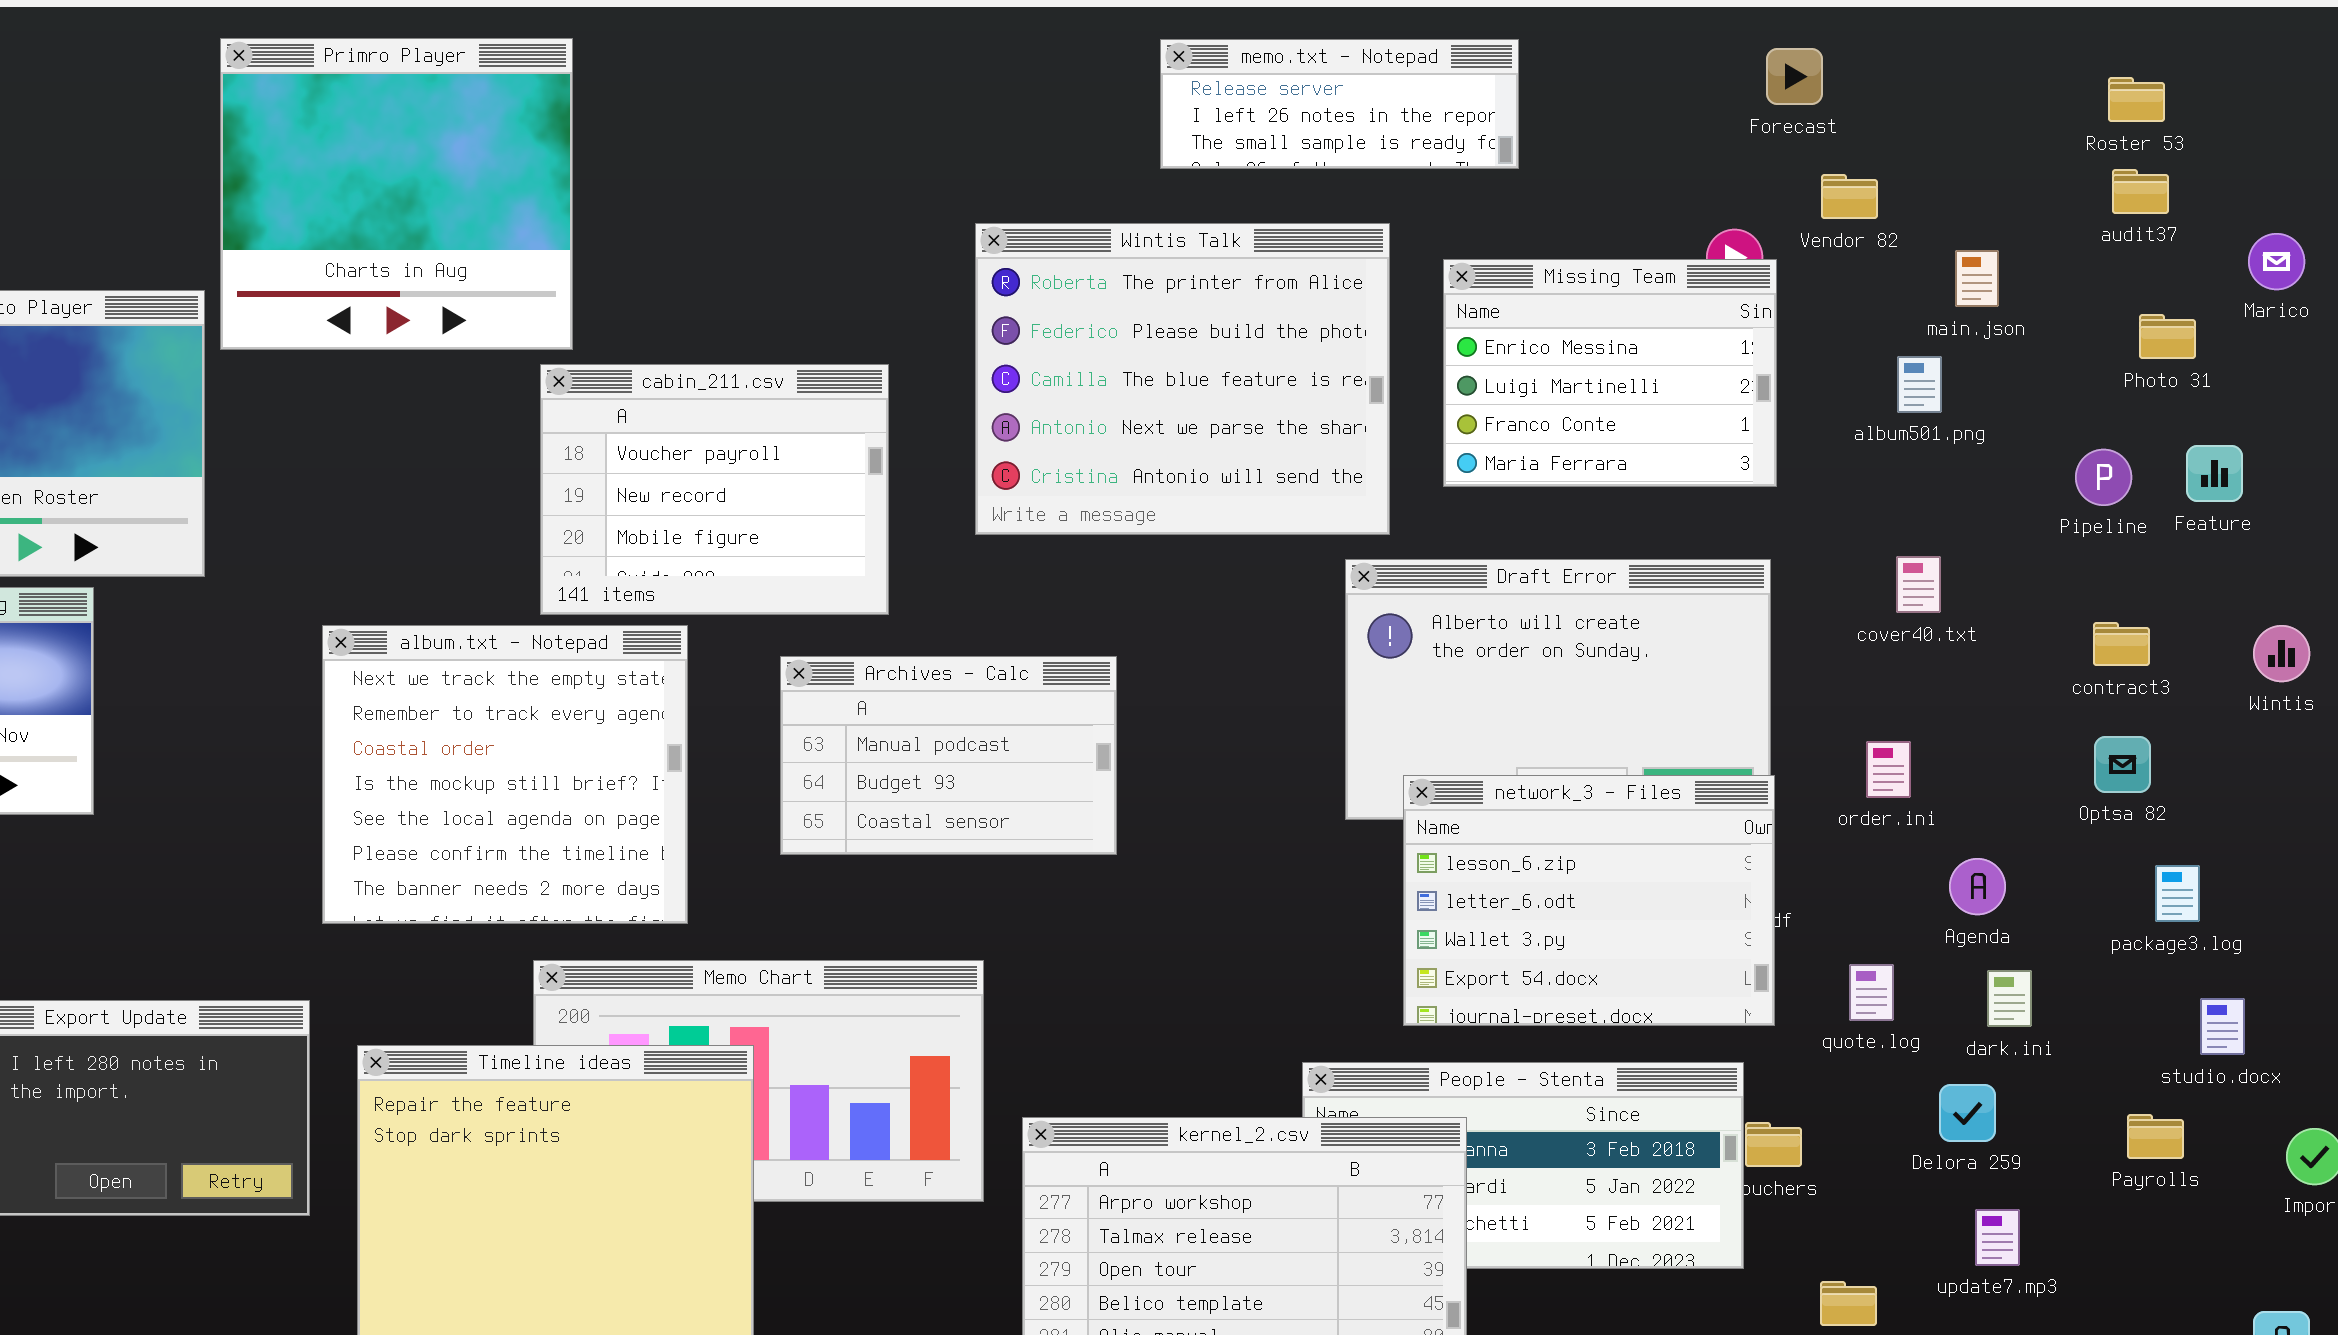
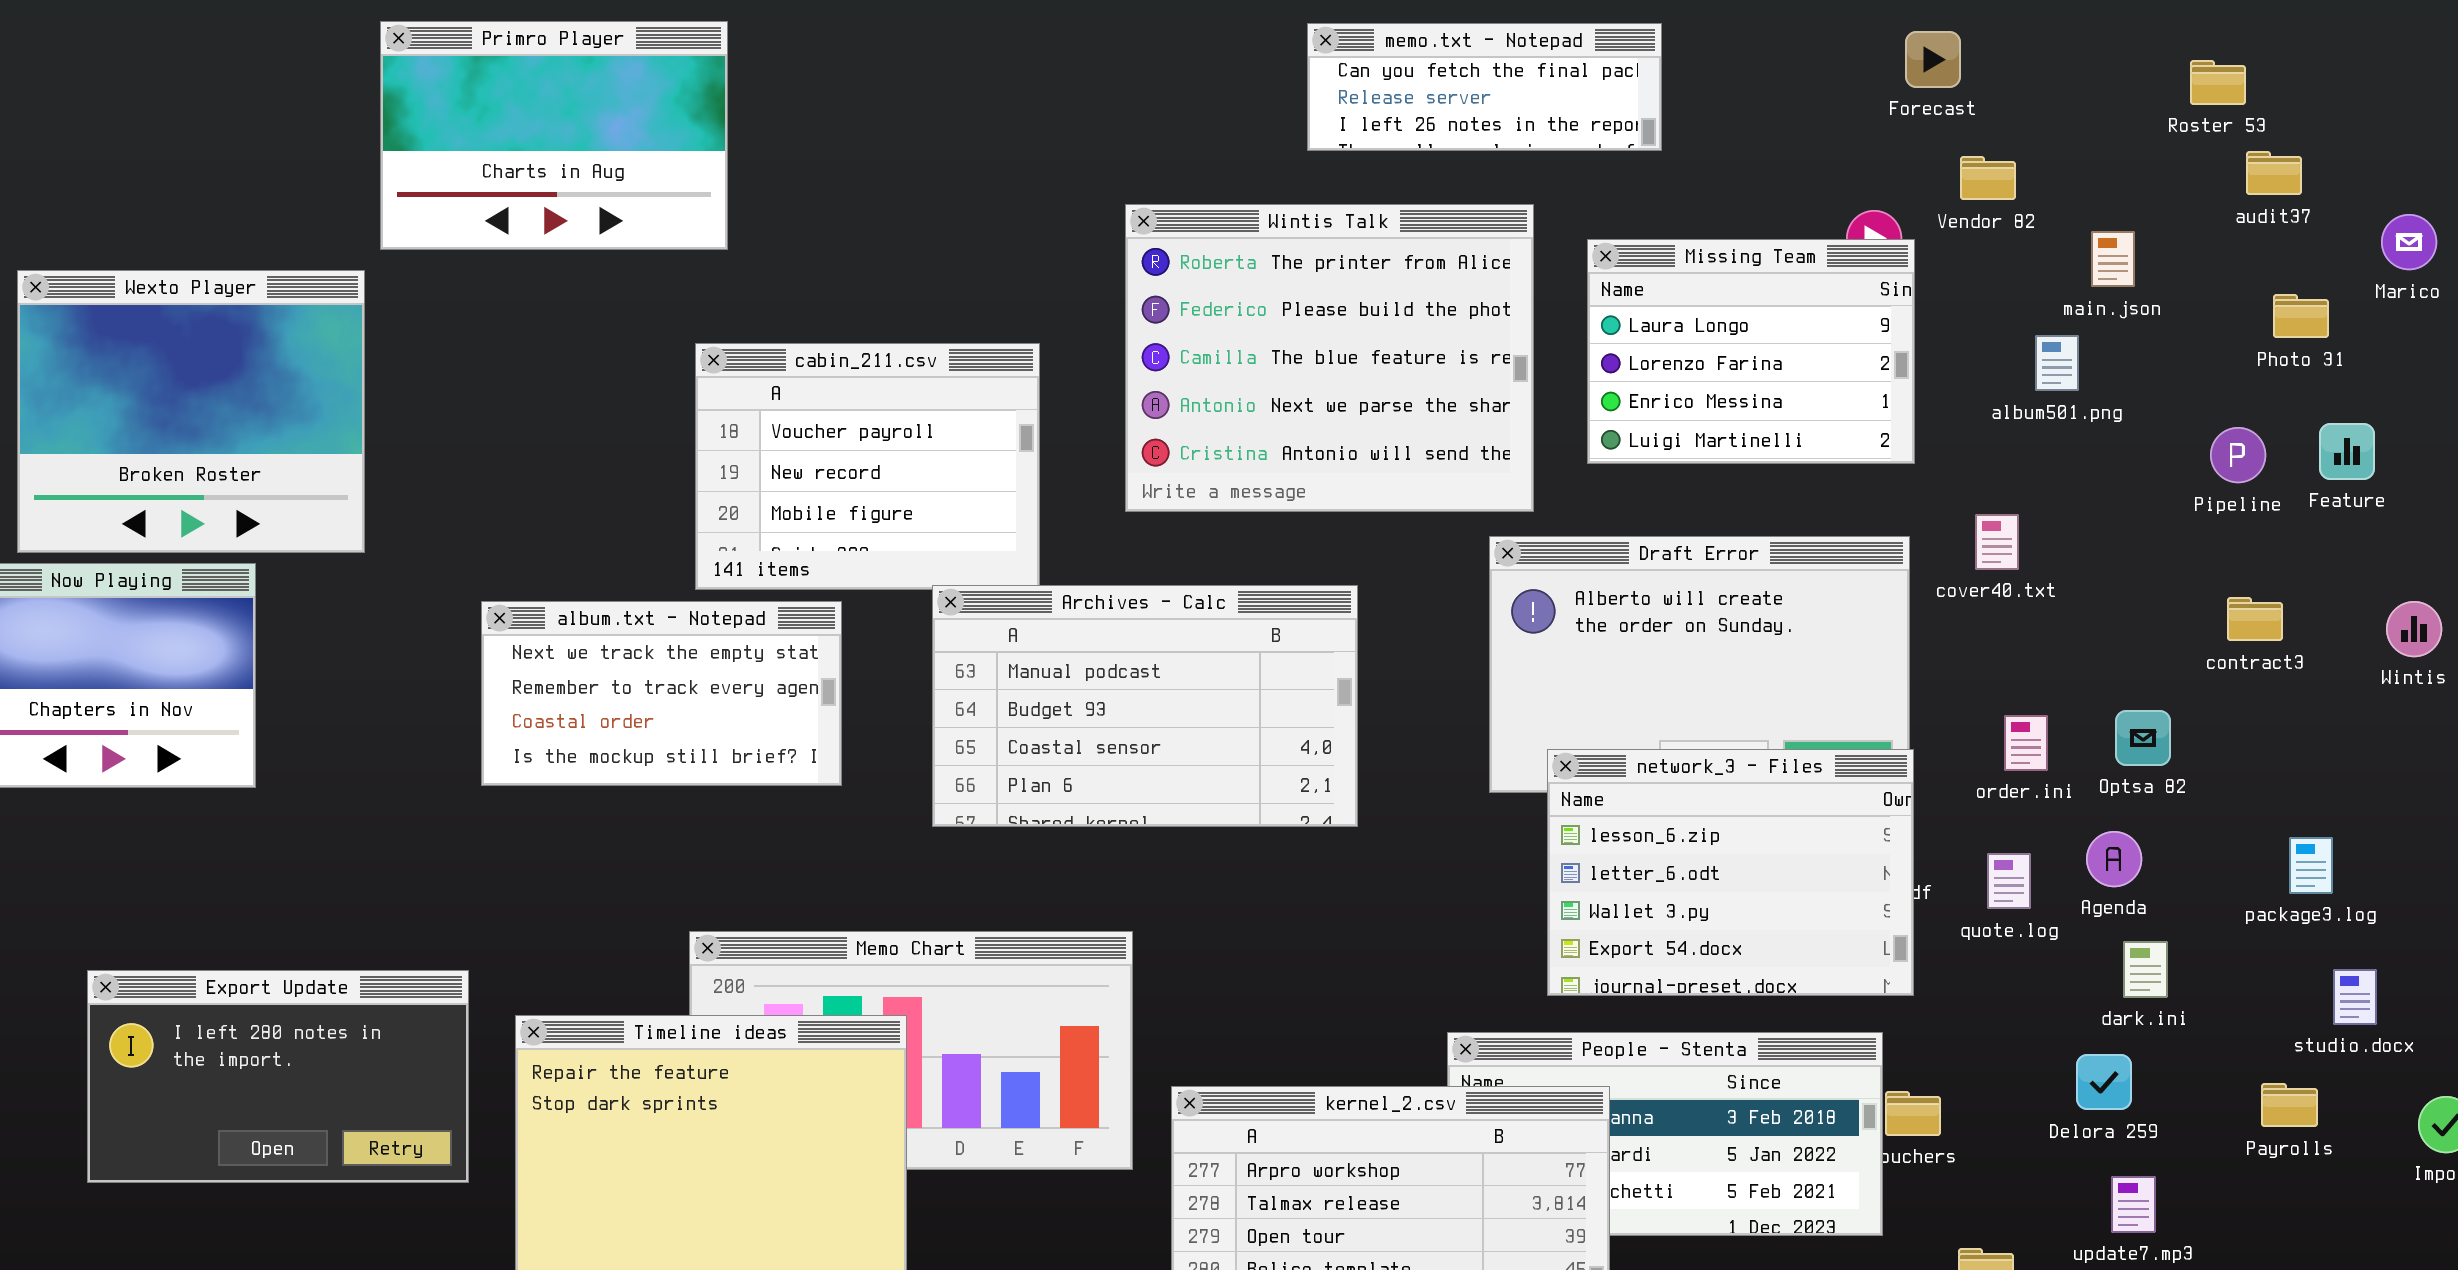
Primro Player: [220,38,573,350] -> [380,21,728,250], resized
memo.txt - Notepad: [1160,39,1519,169] -> [1307,23,1662,151], scrolled up 1 row
Roster 53: [2108,77,2165,122] -> [2190,60,2246,105], moved
Missing Team: [1443,259,1777,487] -> [1587,239,1915,464], scrolled up 2 rows
cover40.txt: [1896,556,1941,613] -> [1975,514,2019,570], moved
album.txt - Notepad: [322,625,688,924] -> [481,601,842,786], resized
Archives - Calc: [780,656,1117,855] -> [932,585,1358,827], resized
Optsa 82: [2094,736,2151,793] -> [2115,710,2171,766], moved
quote.log: [1849,964,1894,1021] -> [1987,853,2031,909], moved

